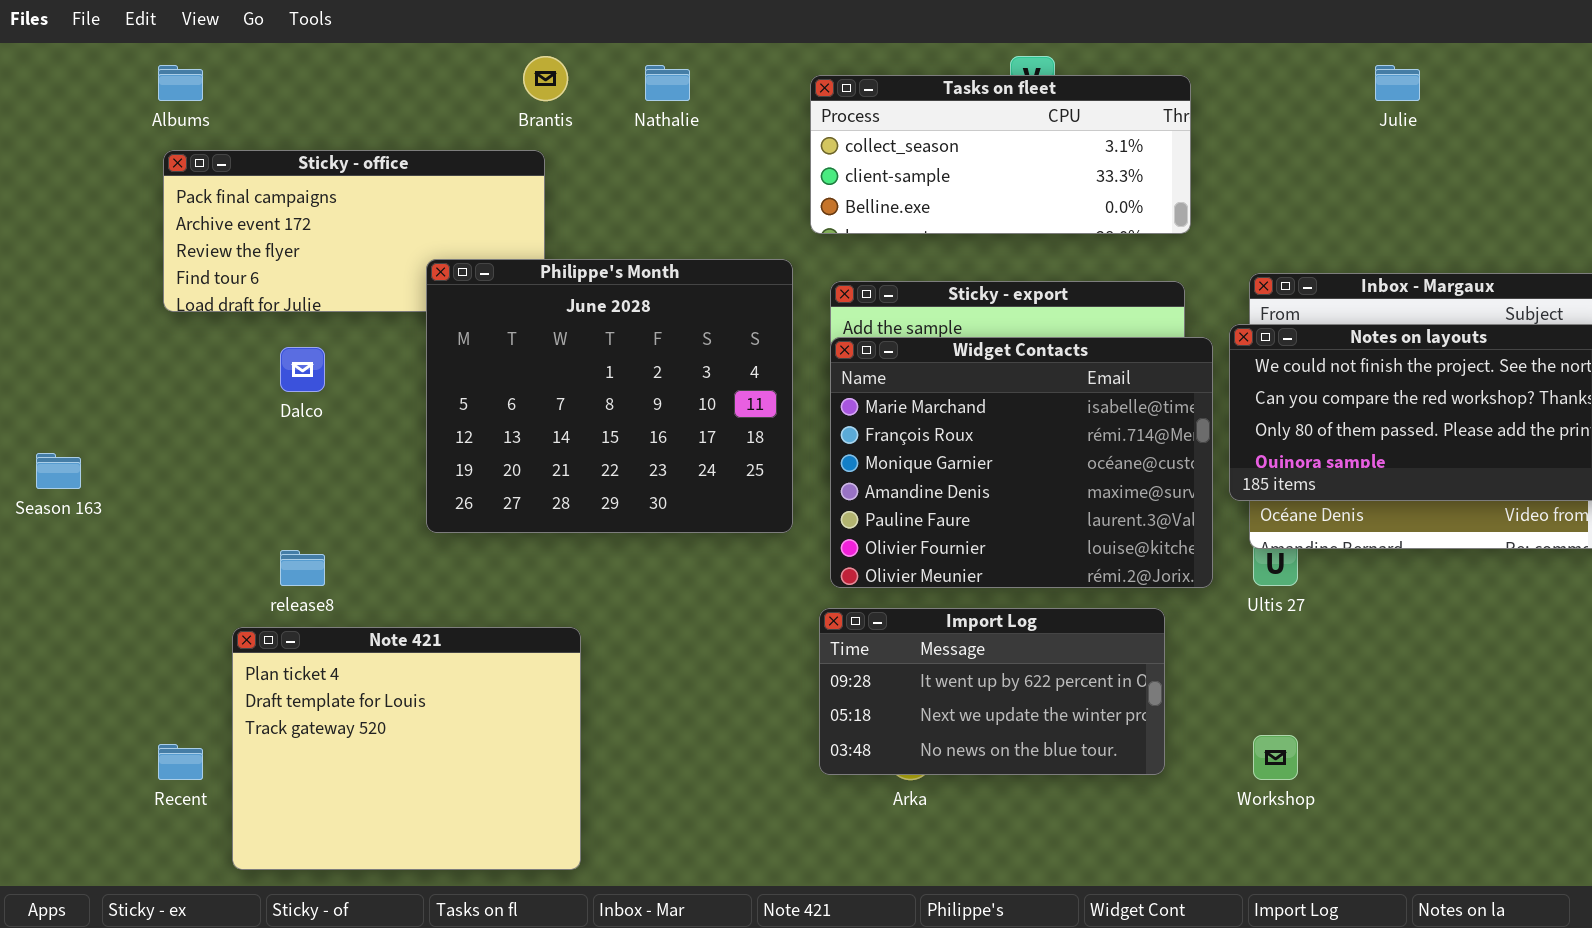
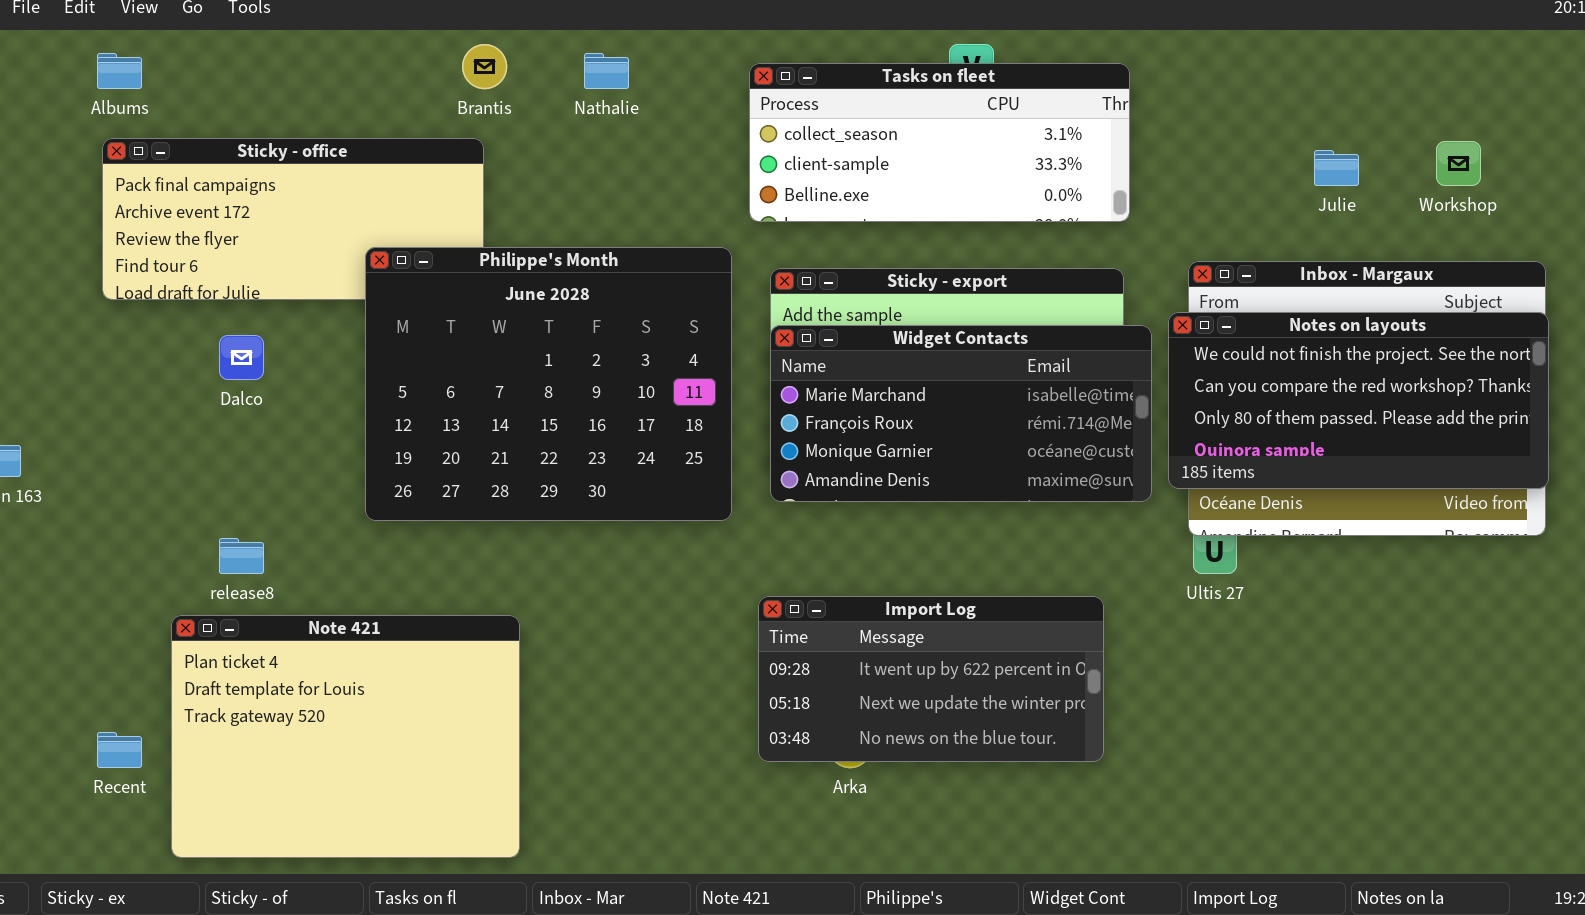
Julie: [1375,65,1420,101] -> [1314,150,1359,186], moved
Widget Contacts: [830,337,1213,588] -> [770,325,1152,502], resized
Workshop: [1253,735,1298,780] -> [1436,141,1481,186], moved

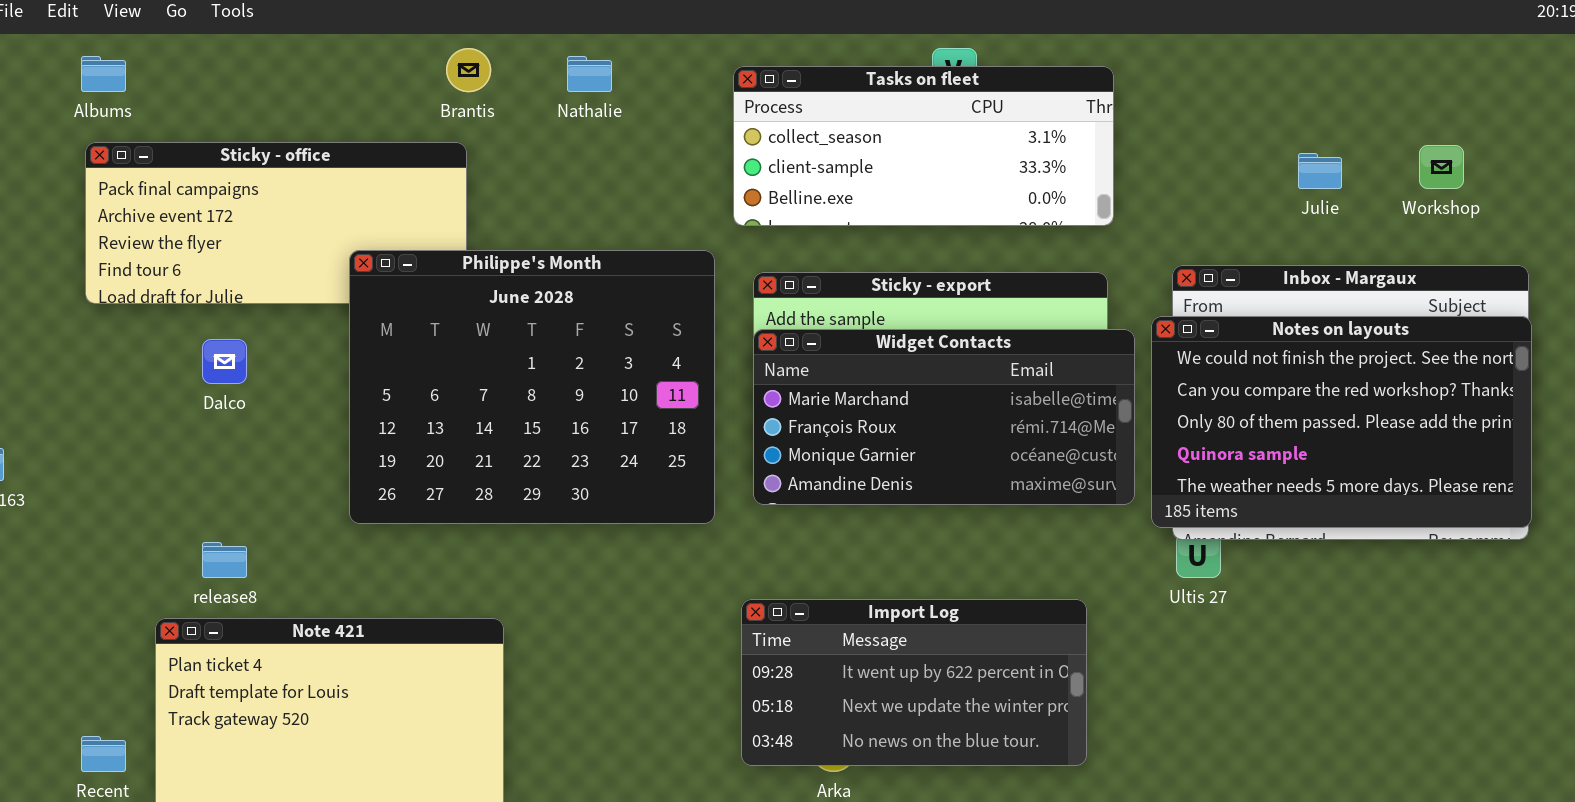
Notes on layouts: [1168,312,1549,489] -> [1151,316,1532,528], resized

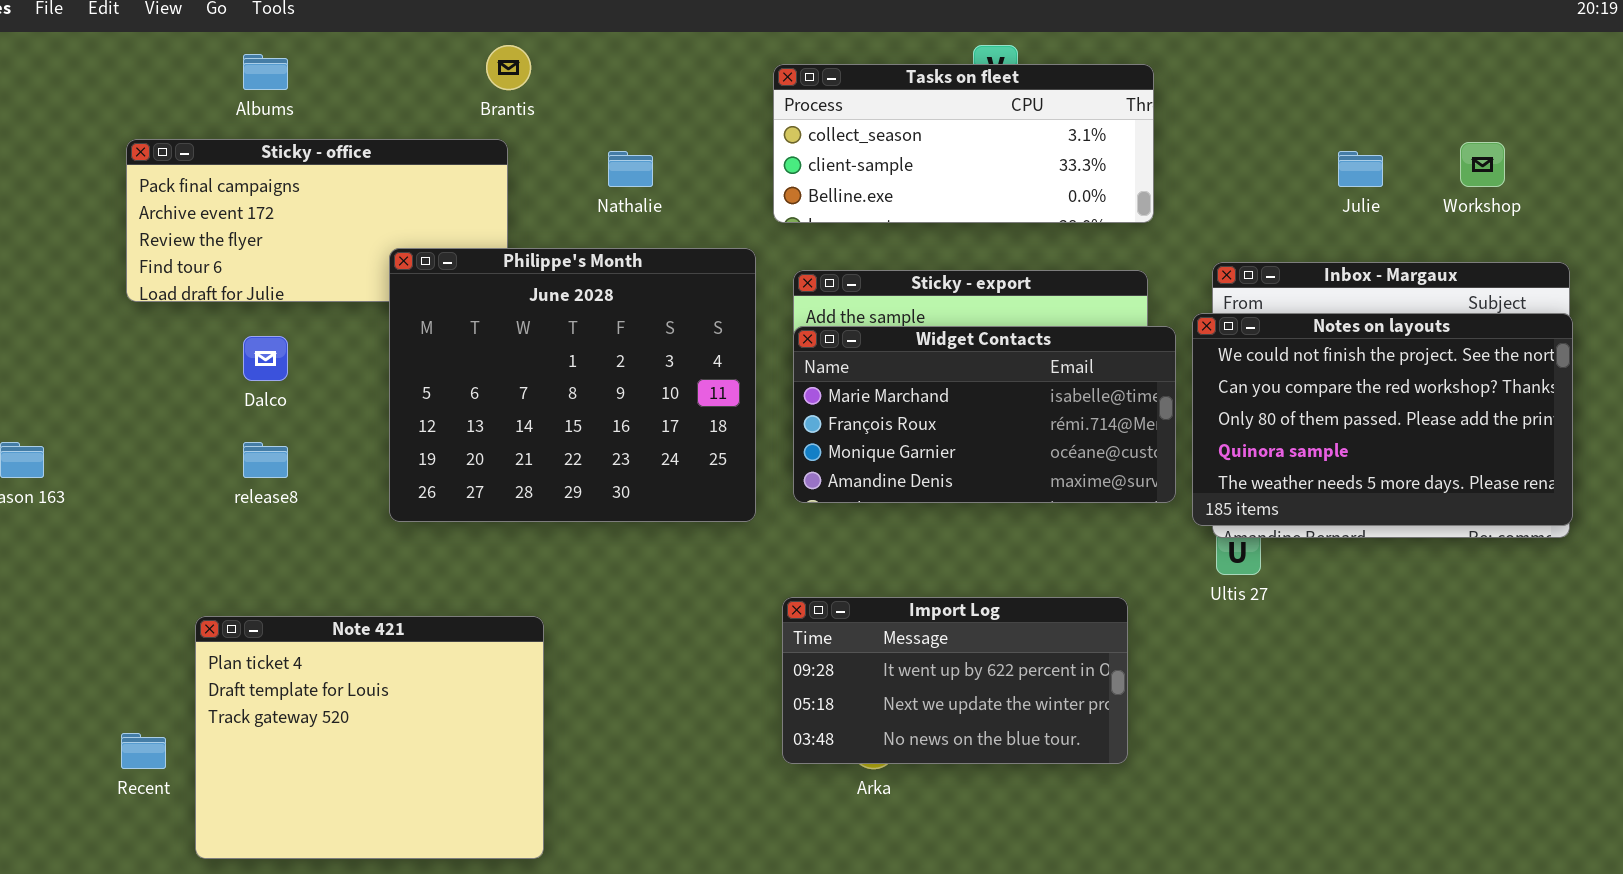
Albums: [81,56,126,92] -> [243,54,288,90], moved
Nathalie: [567,56,612,92] -> [608,151,653,187], moved
release8: [202,542,247,578] -> [243,442,288,478], moved

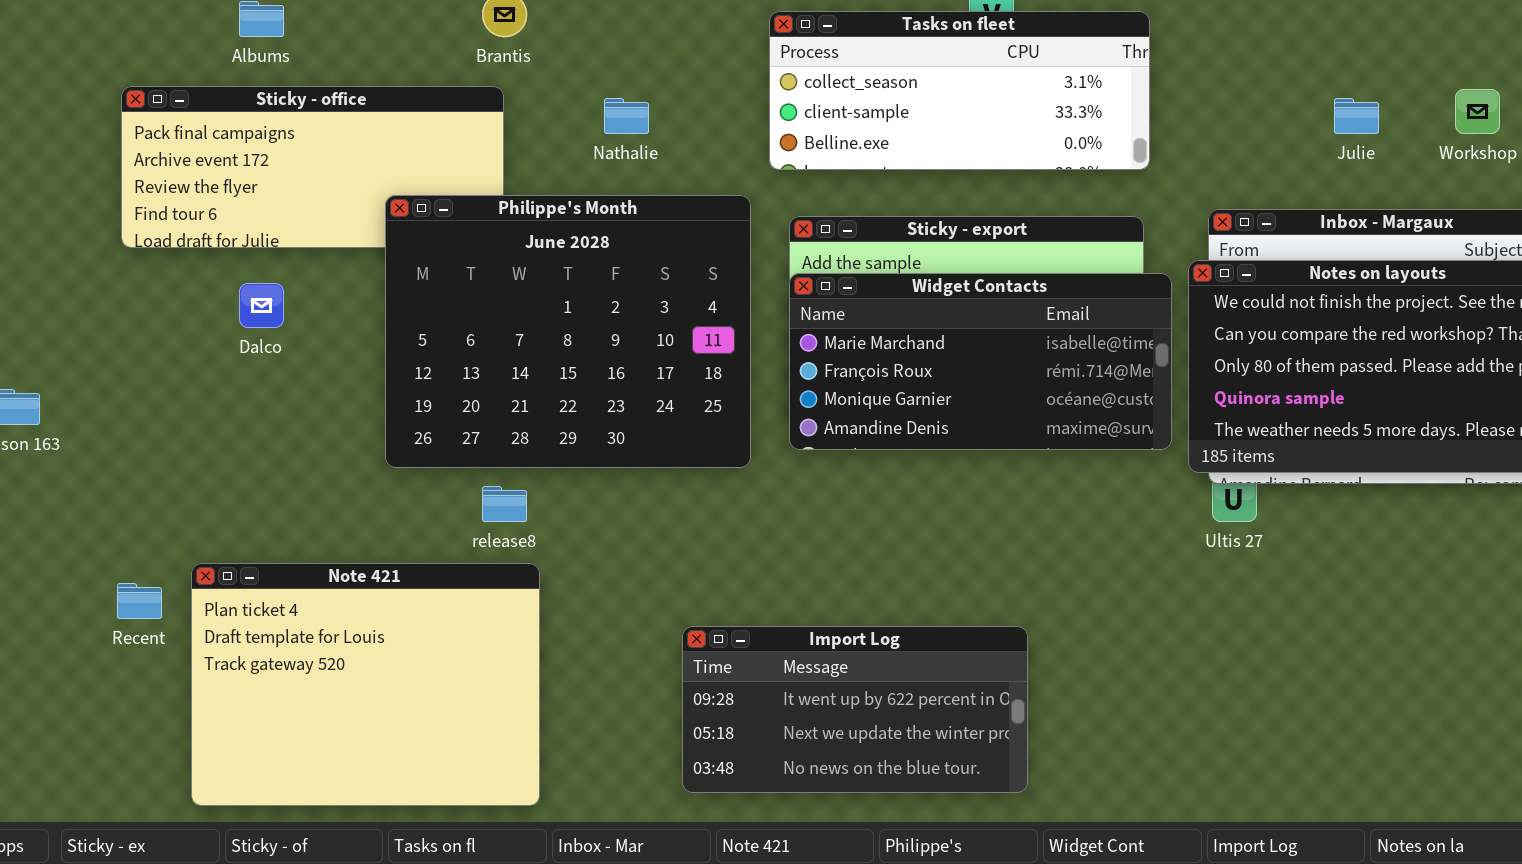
release8: [243,442,288,478] -> [482,486,527,522], moved
Import Log: [782,597,1128,764] -> [682,626,1028,793], moved
Recent: [121,733,166,769] -> [117,583,162,619], moved

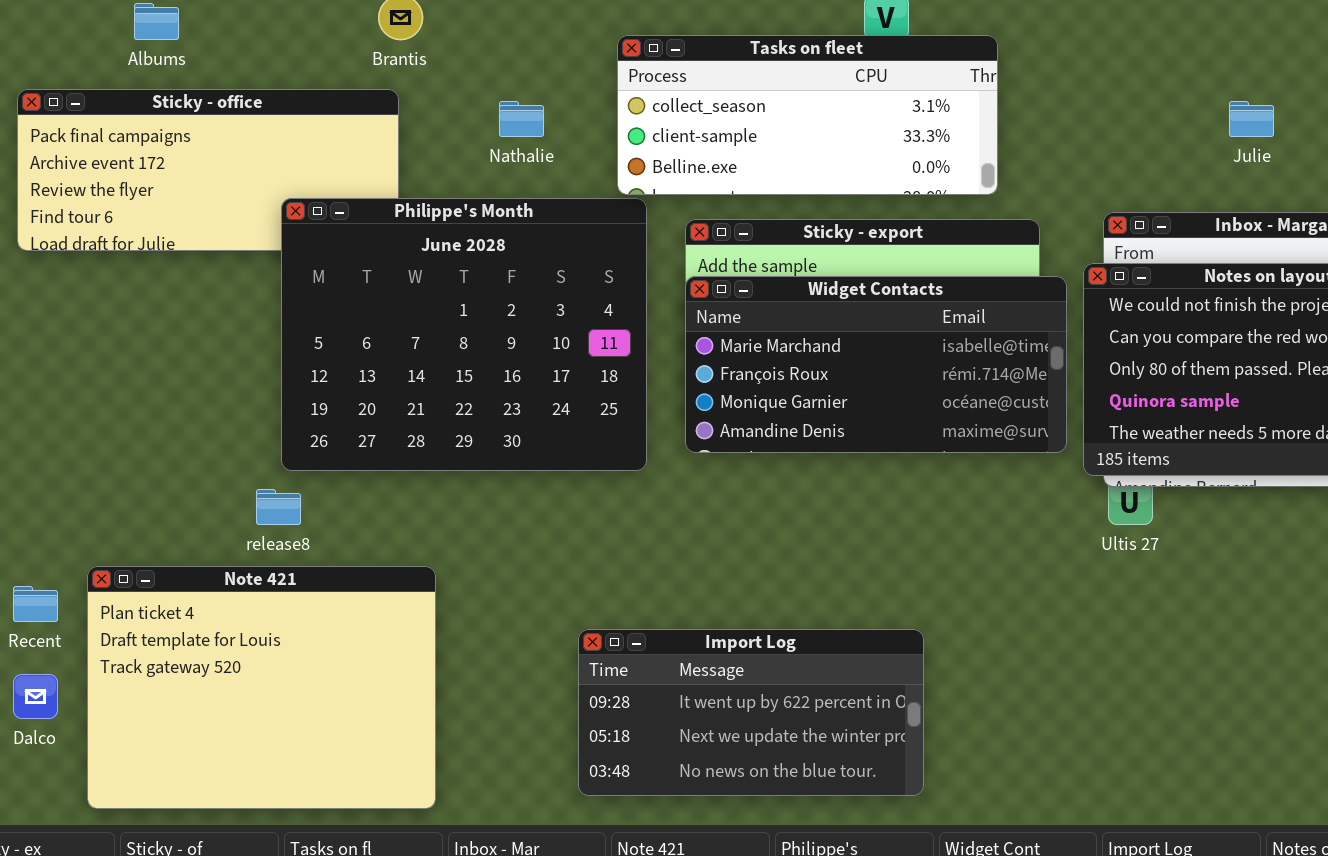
Tasks on fleet: [769,11,1150,170] -> [617,35,998,195], moved
Dalco: [239,283,284,328] -> [13,674,58,719], moved
release8: [482,486,527,522] -> [256,489,301,525], moved

